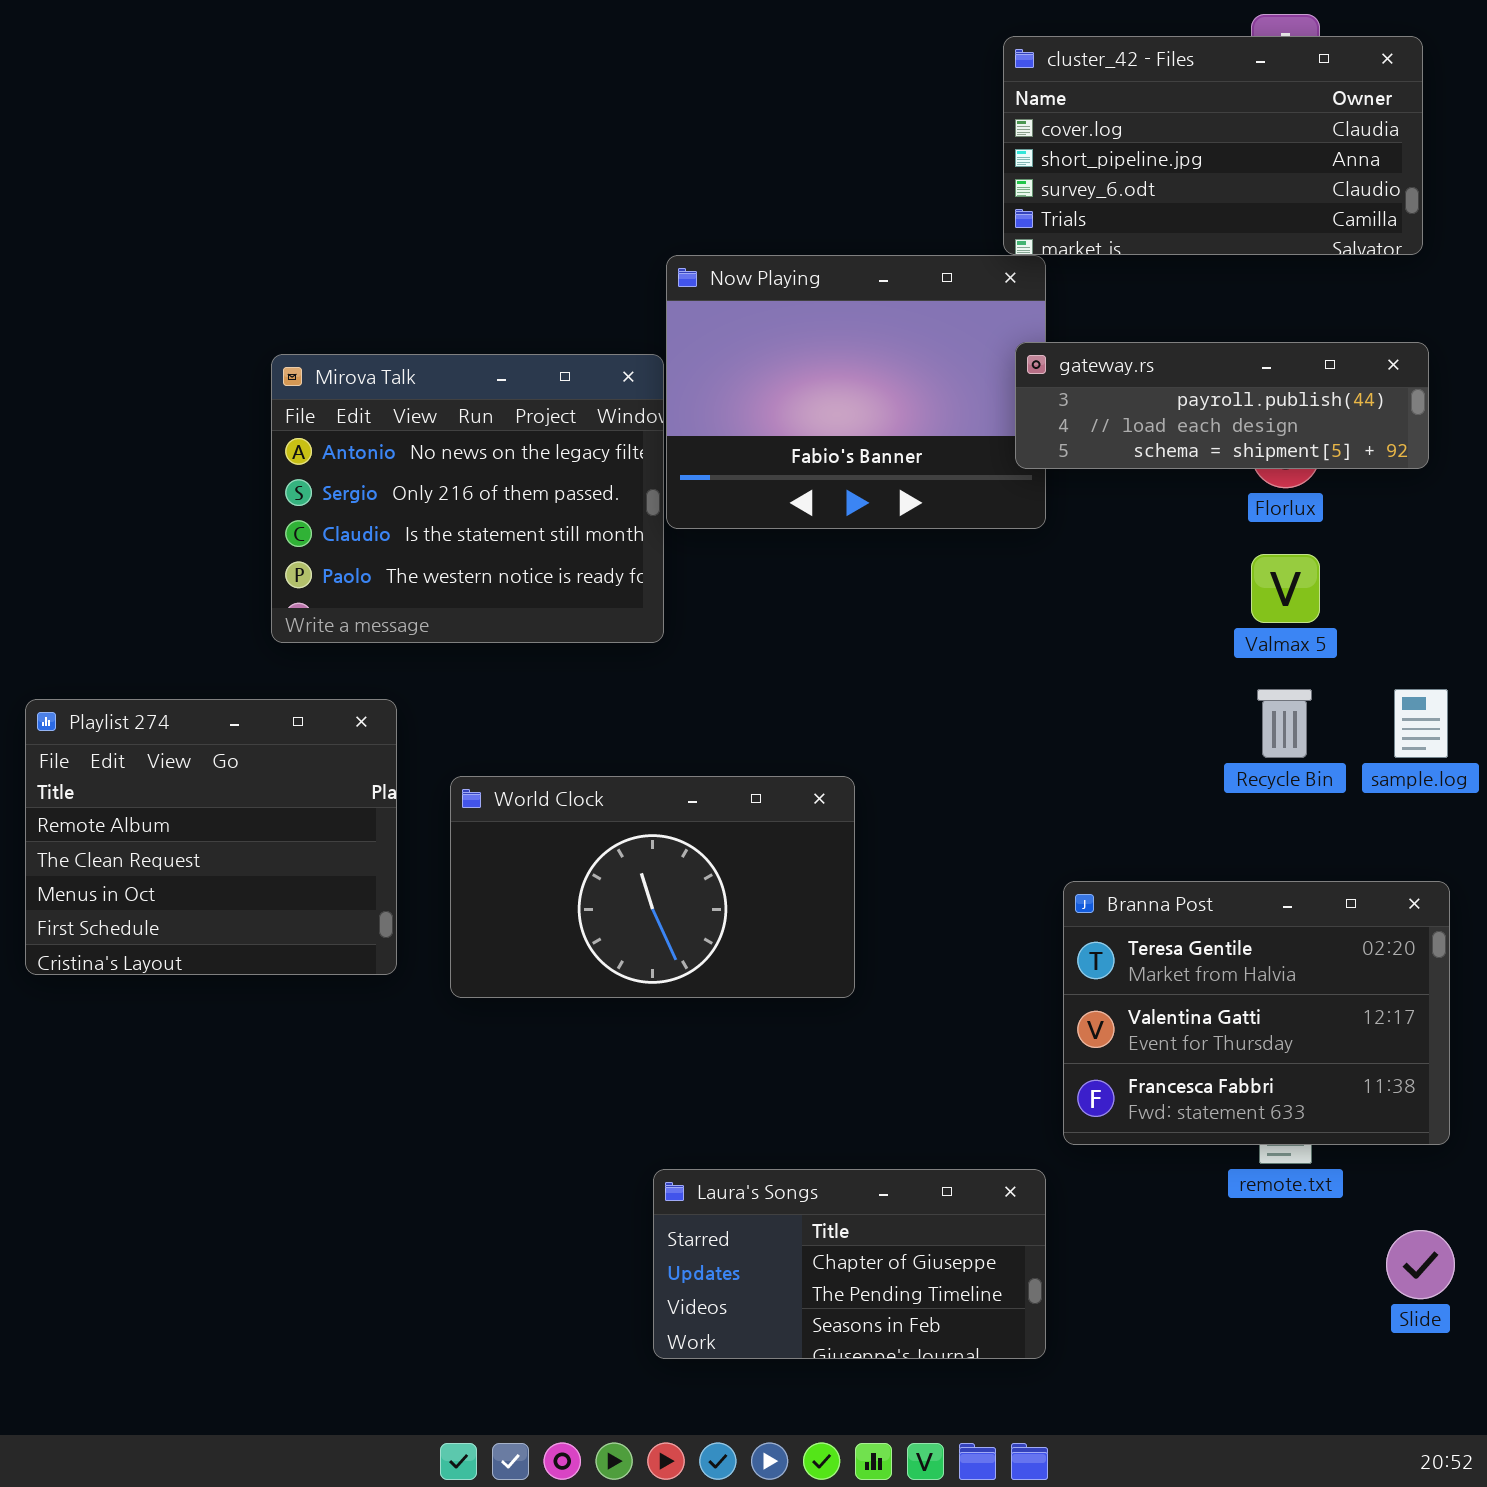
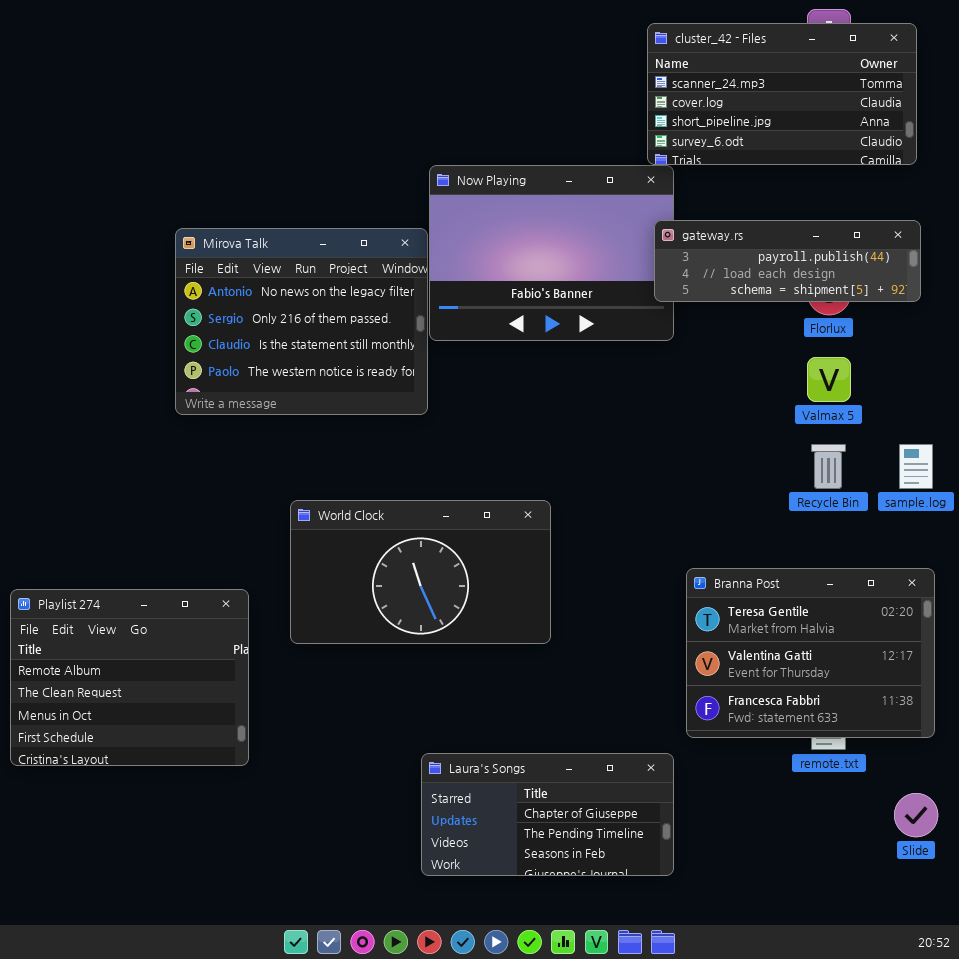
cluster_42 - Files: [1003,36,1423,255] -> [647,23,917,165], scrolled up 1 row
Playlist 274: [25,699,397,975] -> [10,589,249,766], moved

